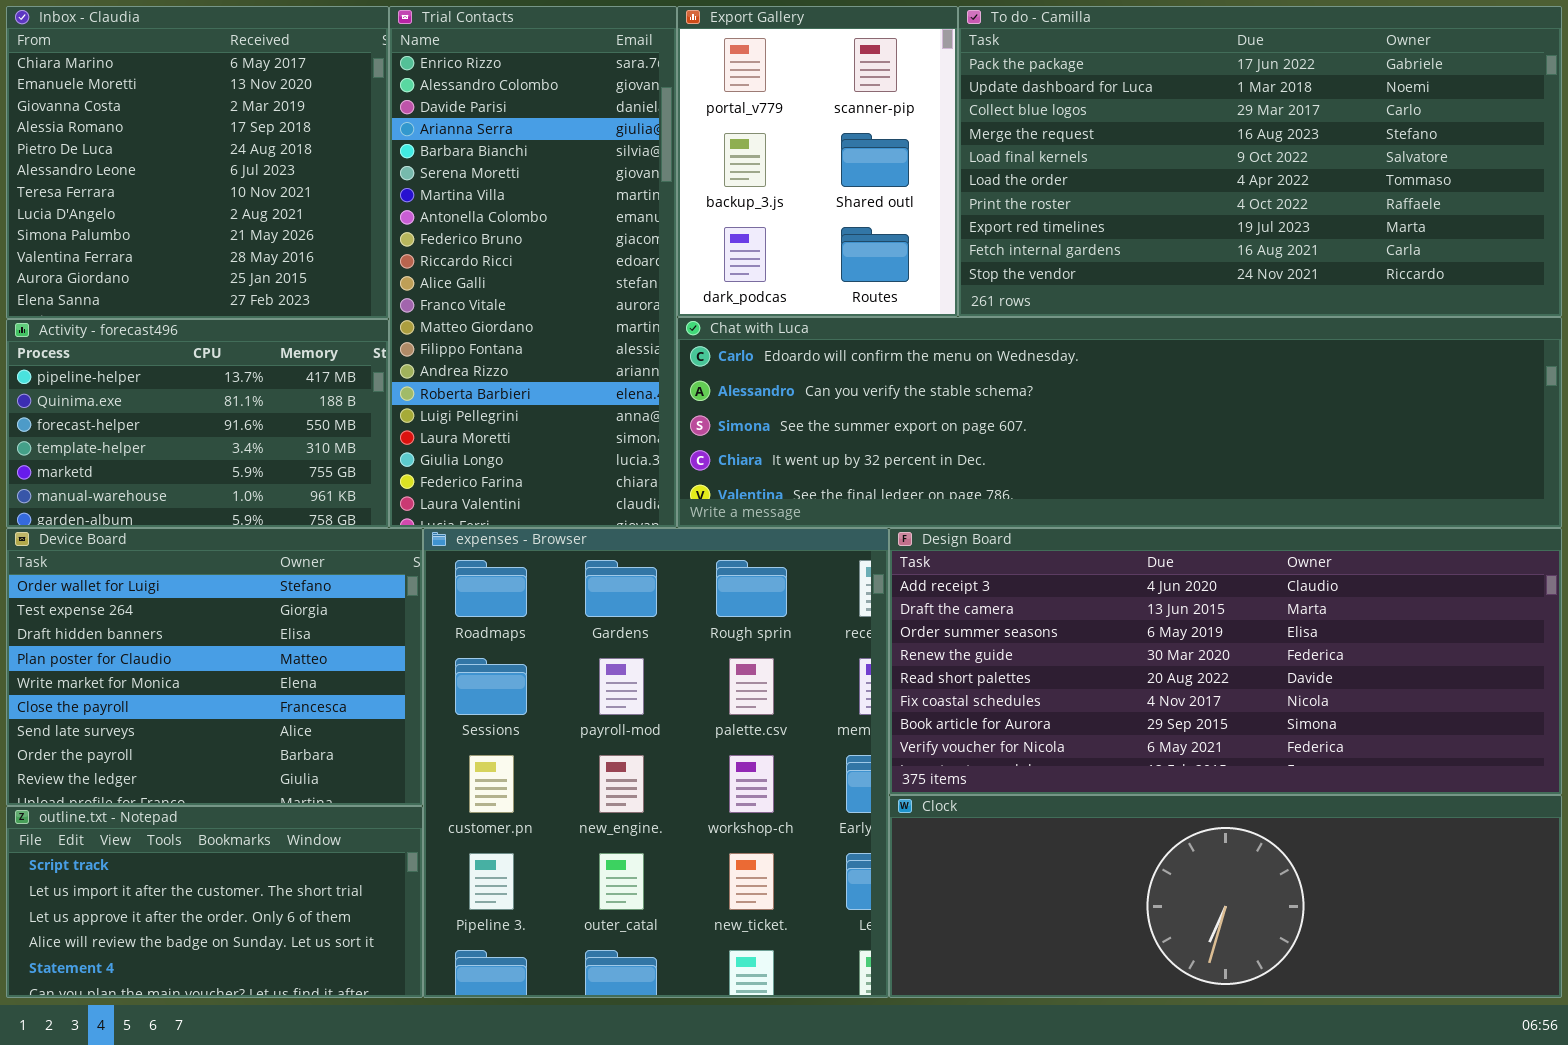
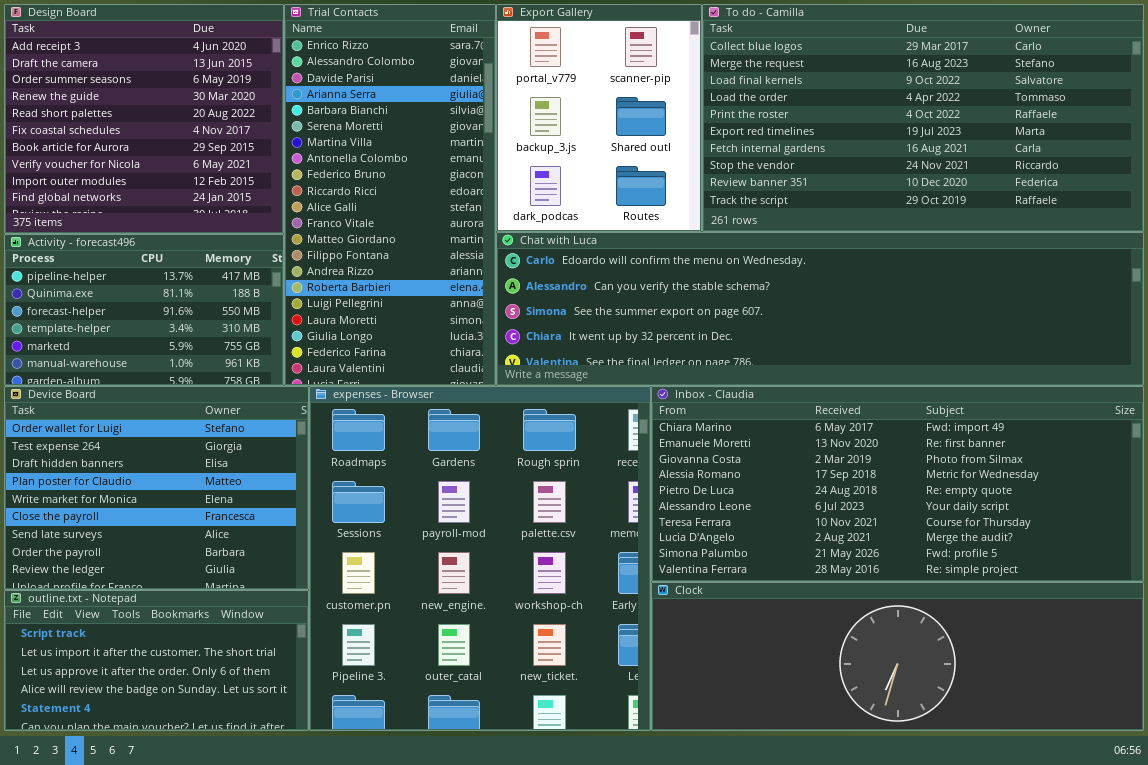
Inbox - Claudia: [6,6,389,319] -> [651,386,1144,582], moved, resized
To do - Camilla: [958,6,1562,317] -> [702,4,1144,232], scrolled down 2 rows
Design Board: [889,528,1562,795] -> [4,4,284,234], moved, resized

